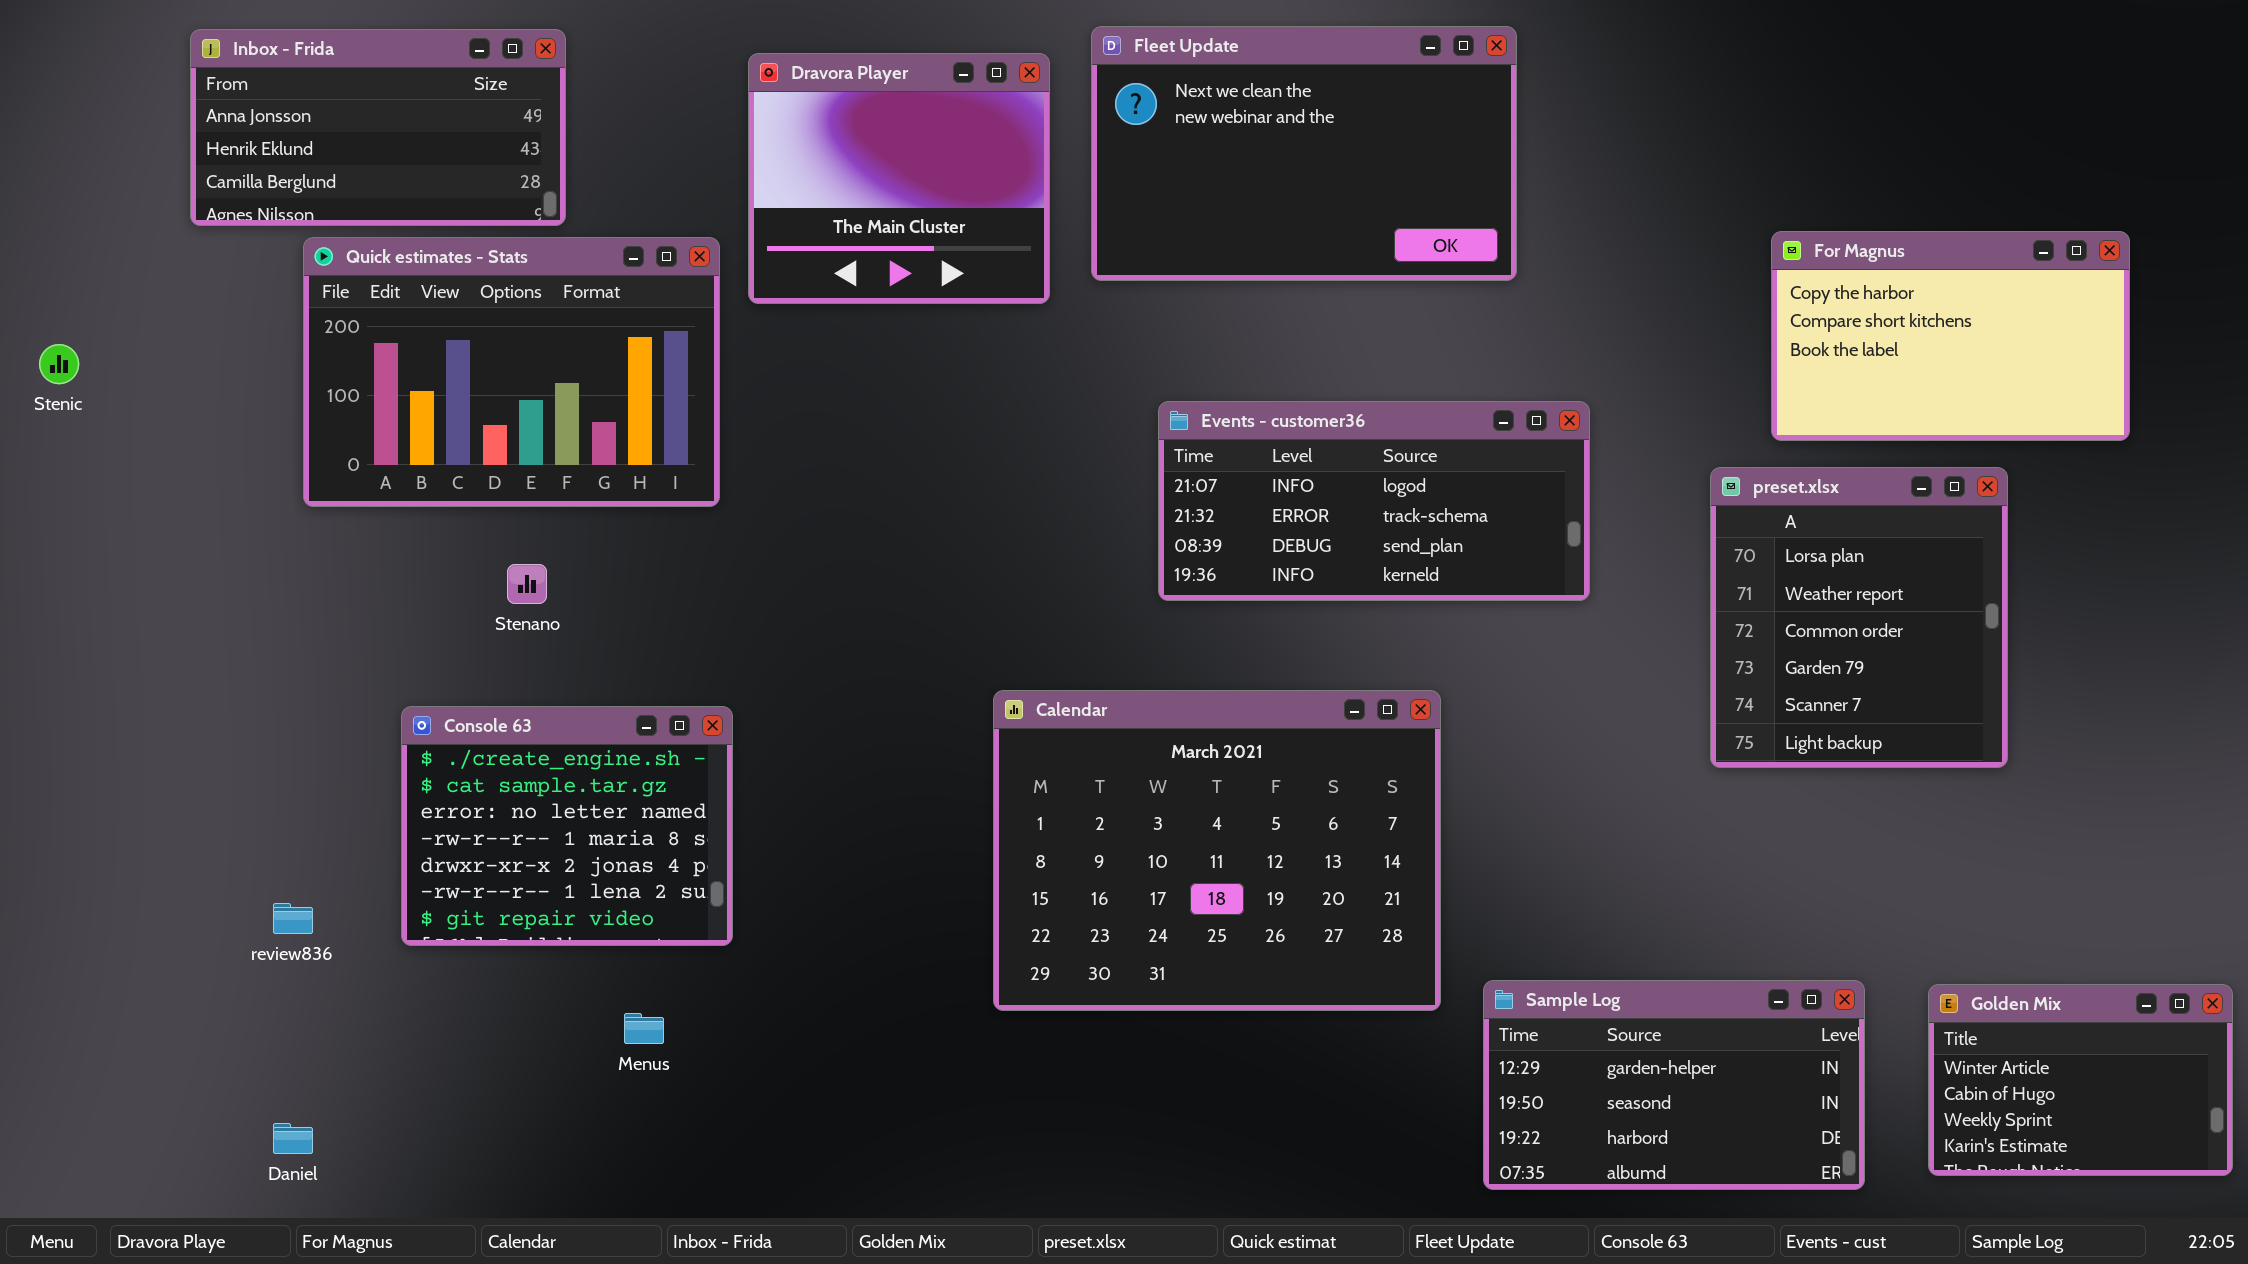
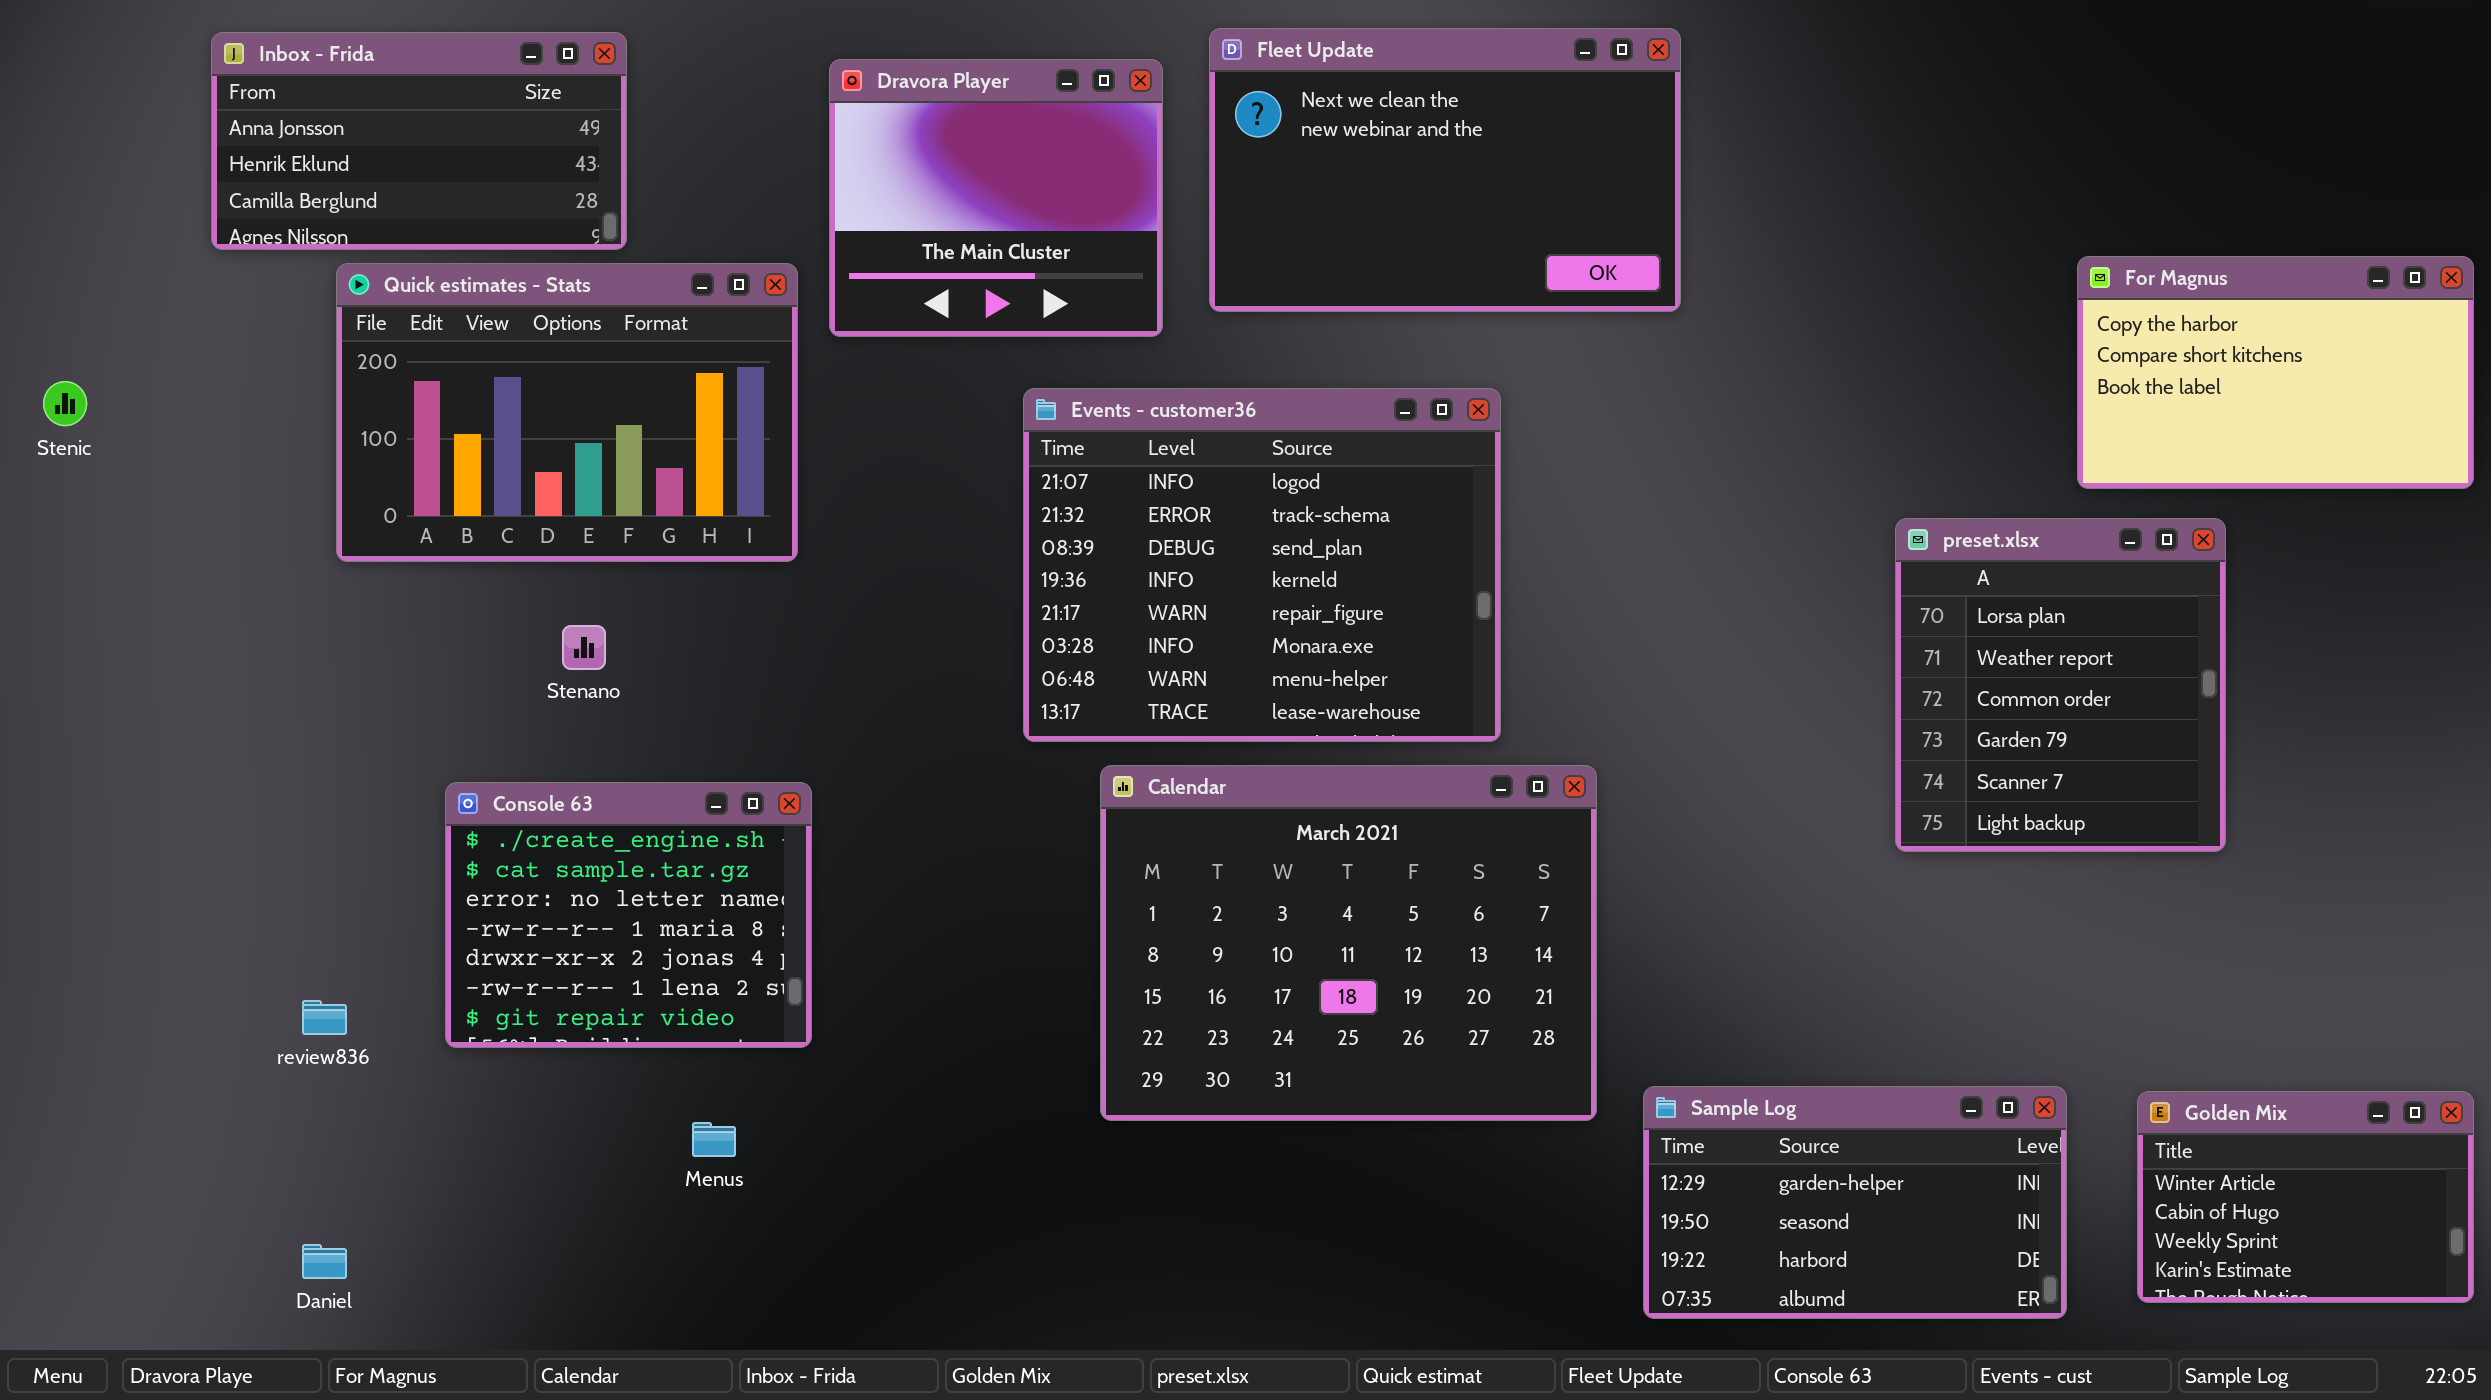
For Magnus: [1771,231,2130,441] -> [2077,256,2474,489], moved
Events - customer36: [1158,401,1590,601] -> [1023,388,1501,742], moved, resized

